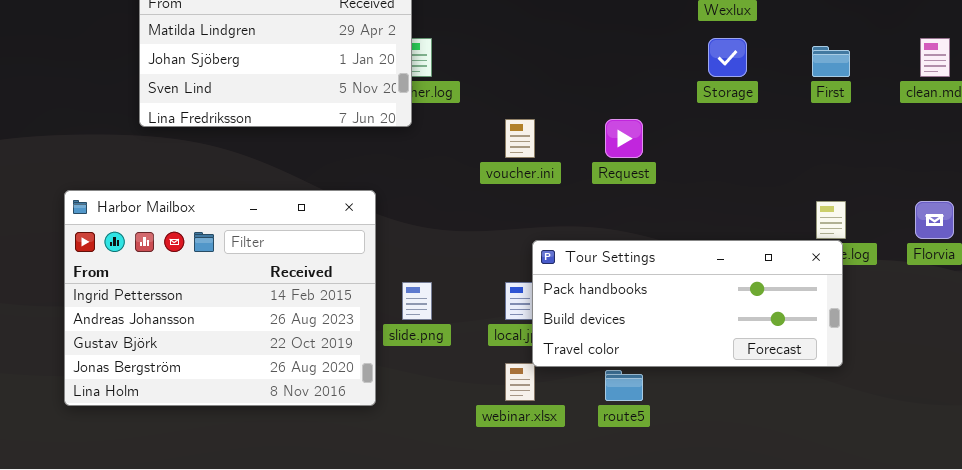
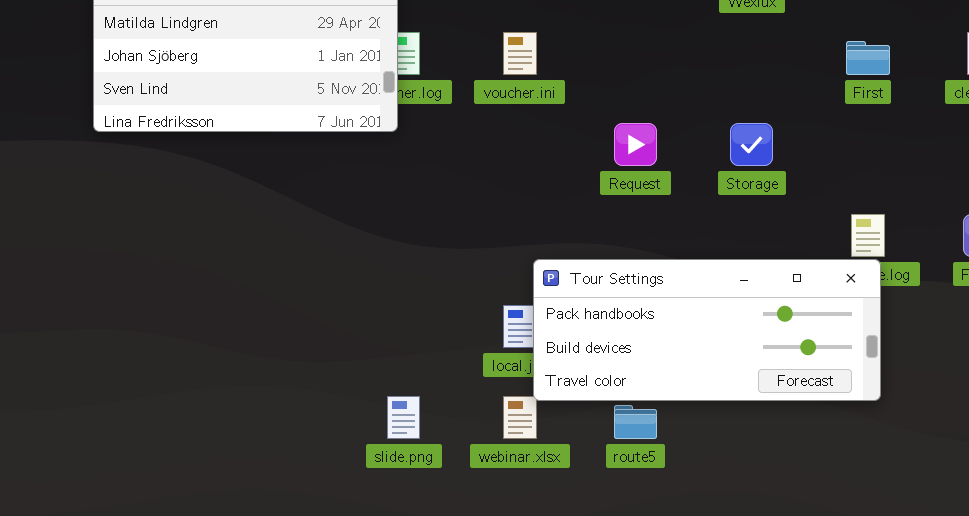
Storage: [708,38,747,77] -> [730,123,773,166], moved
voucher.ini: [505,119,535,158] -> [503,32,537,75], moved
Harbor Mailbox: [64,190,376,406] -> none, closed
slide.png: [402,282,432,320] -> [387,396,420,439], moved

